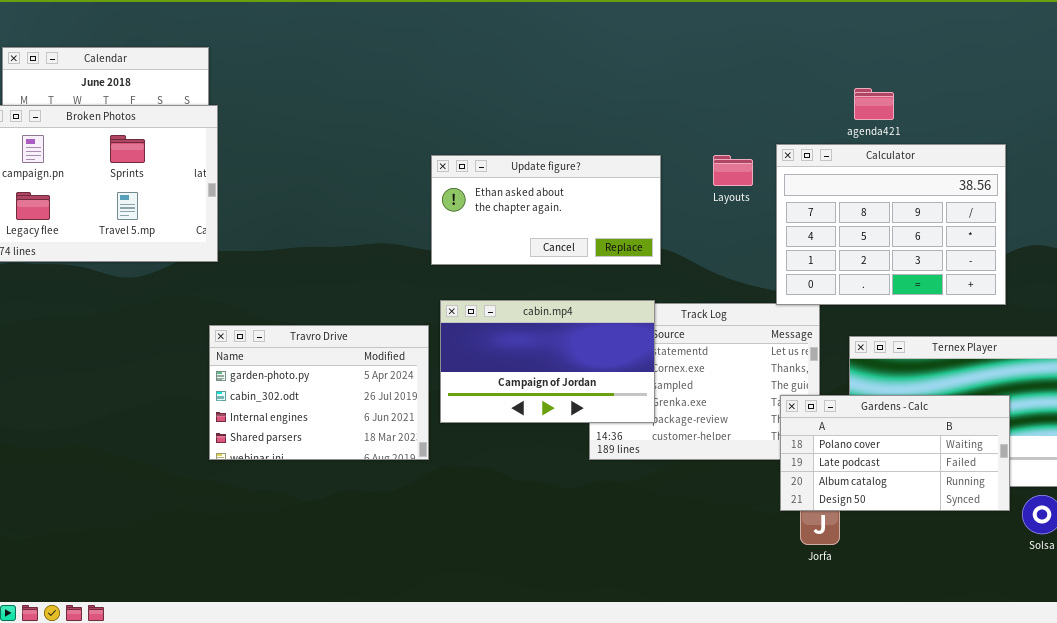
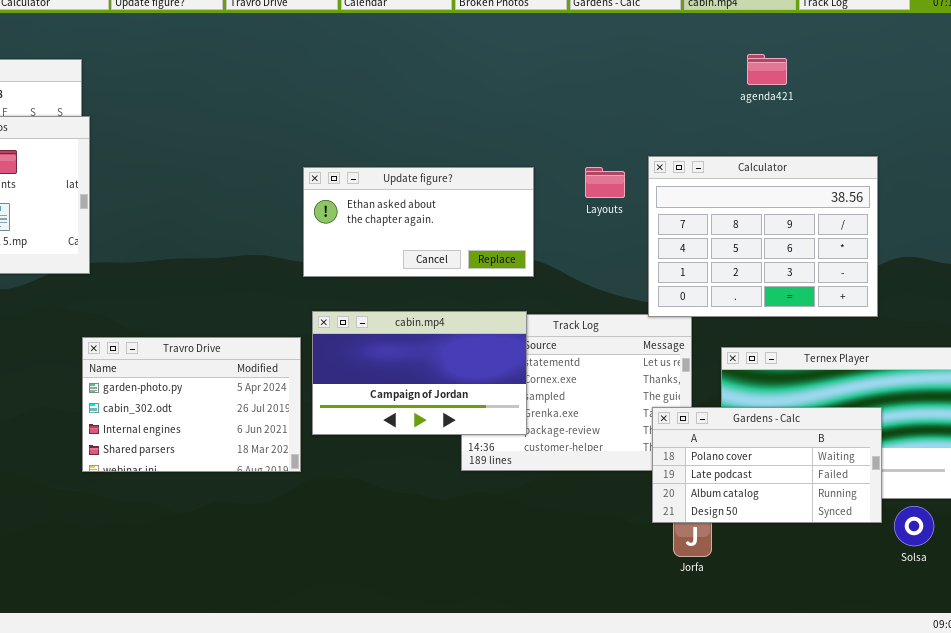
agenda421: [854,88,894,120] -> [747,54,787,85], moved

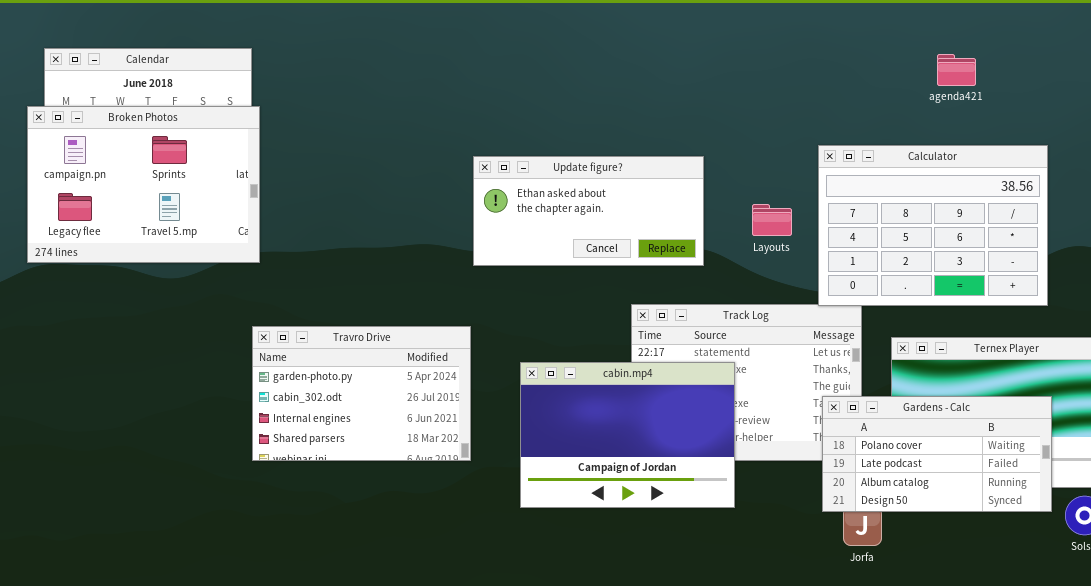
agenda421: [747,54,787,85] -> [937,54,976,86], moved
Layouts: [585,167,625,198] -> [752,204,792,236], moved
cabin.mp4: [312,311,527,435] -> [520,362,735,508], moved, resized

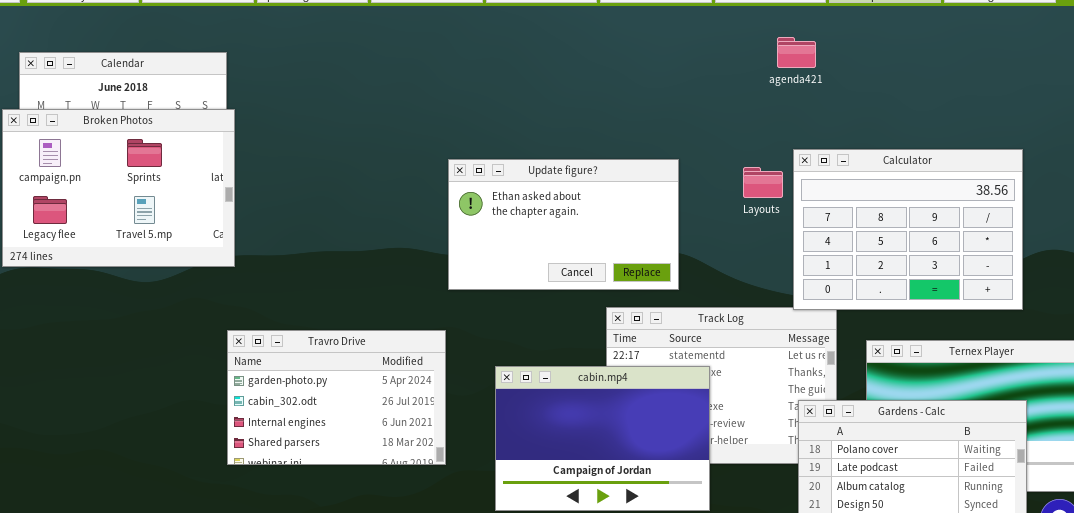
agenda421: [937,54,976,86] -> [777,37,816,68], moved
Update figure?: [473,156,704,266] -> [448,159,679,290], resized
Layouts: [752,204,792,236] -> [743,167,783,198], moved

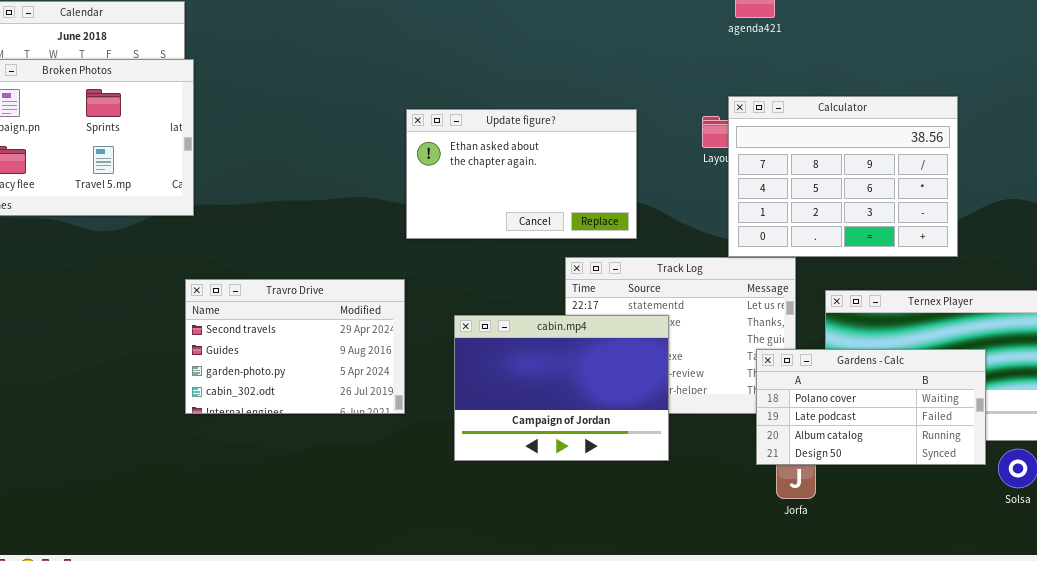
Calculator: [793,149,1023,310] -> [728,96,958,257], moved
Travro Drive: [227,330,446,465] -> [185,279,405,414], scrolled up 2 rows

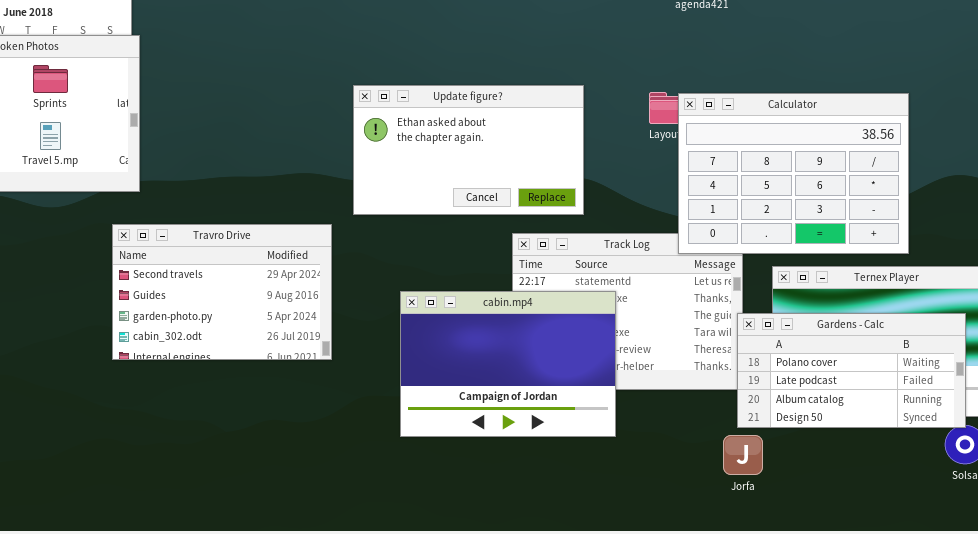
Calculator: [728,96,958,257] -> [678,93,909,254], moved
Travro Drive: [185,279,405,414] -> [112,224,332,360], moved
Gardens - Calc: [756,349,986,465] -> [737,313,966,428], moved

